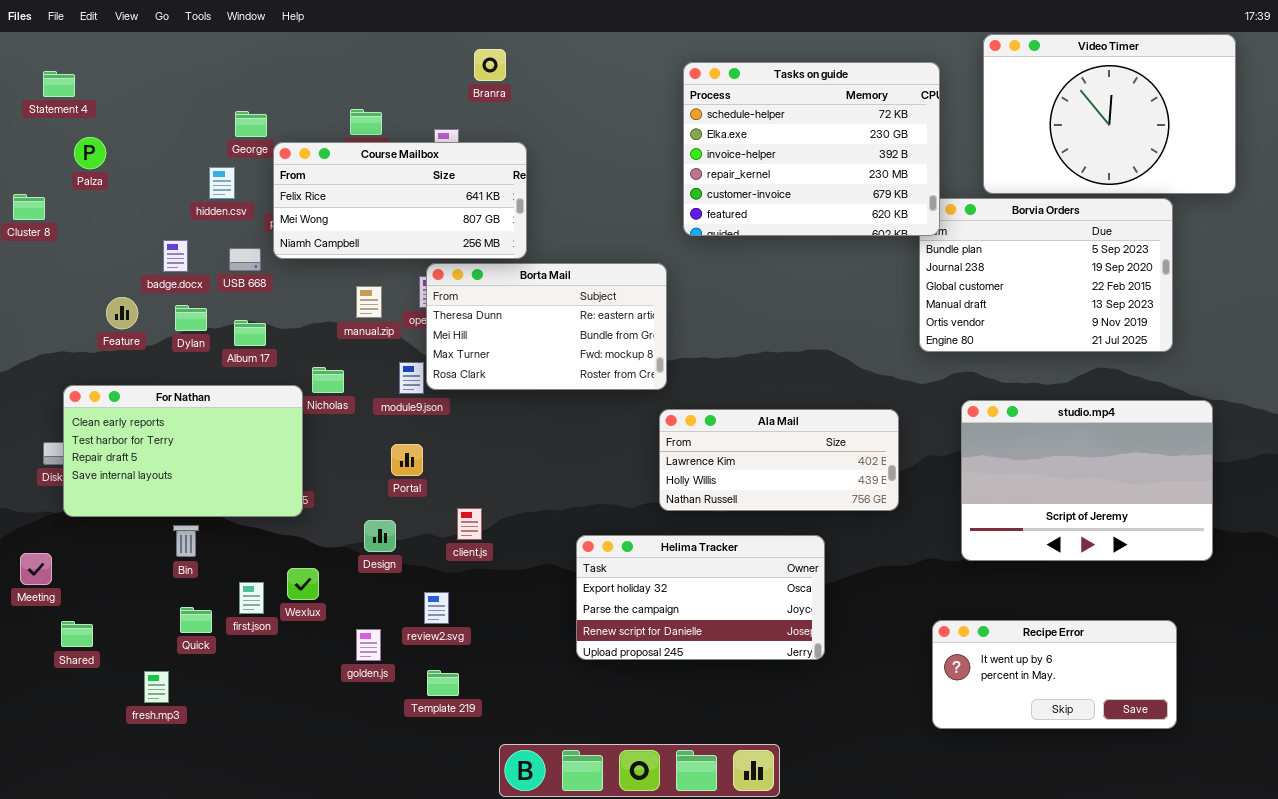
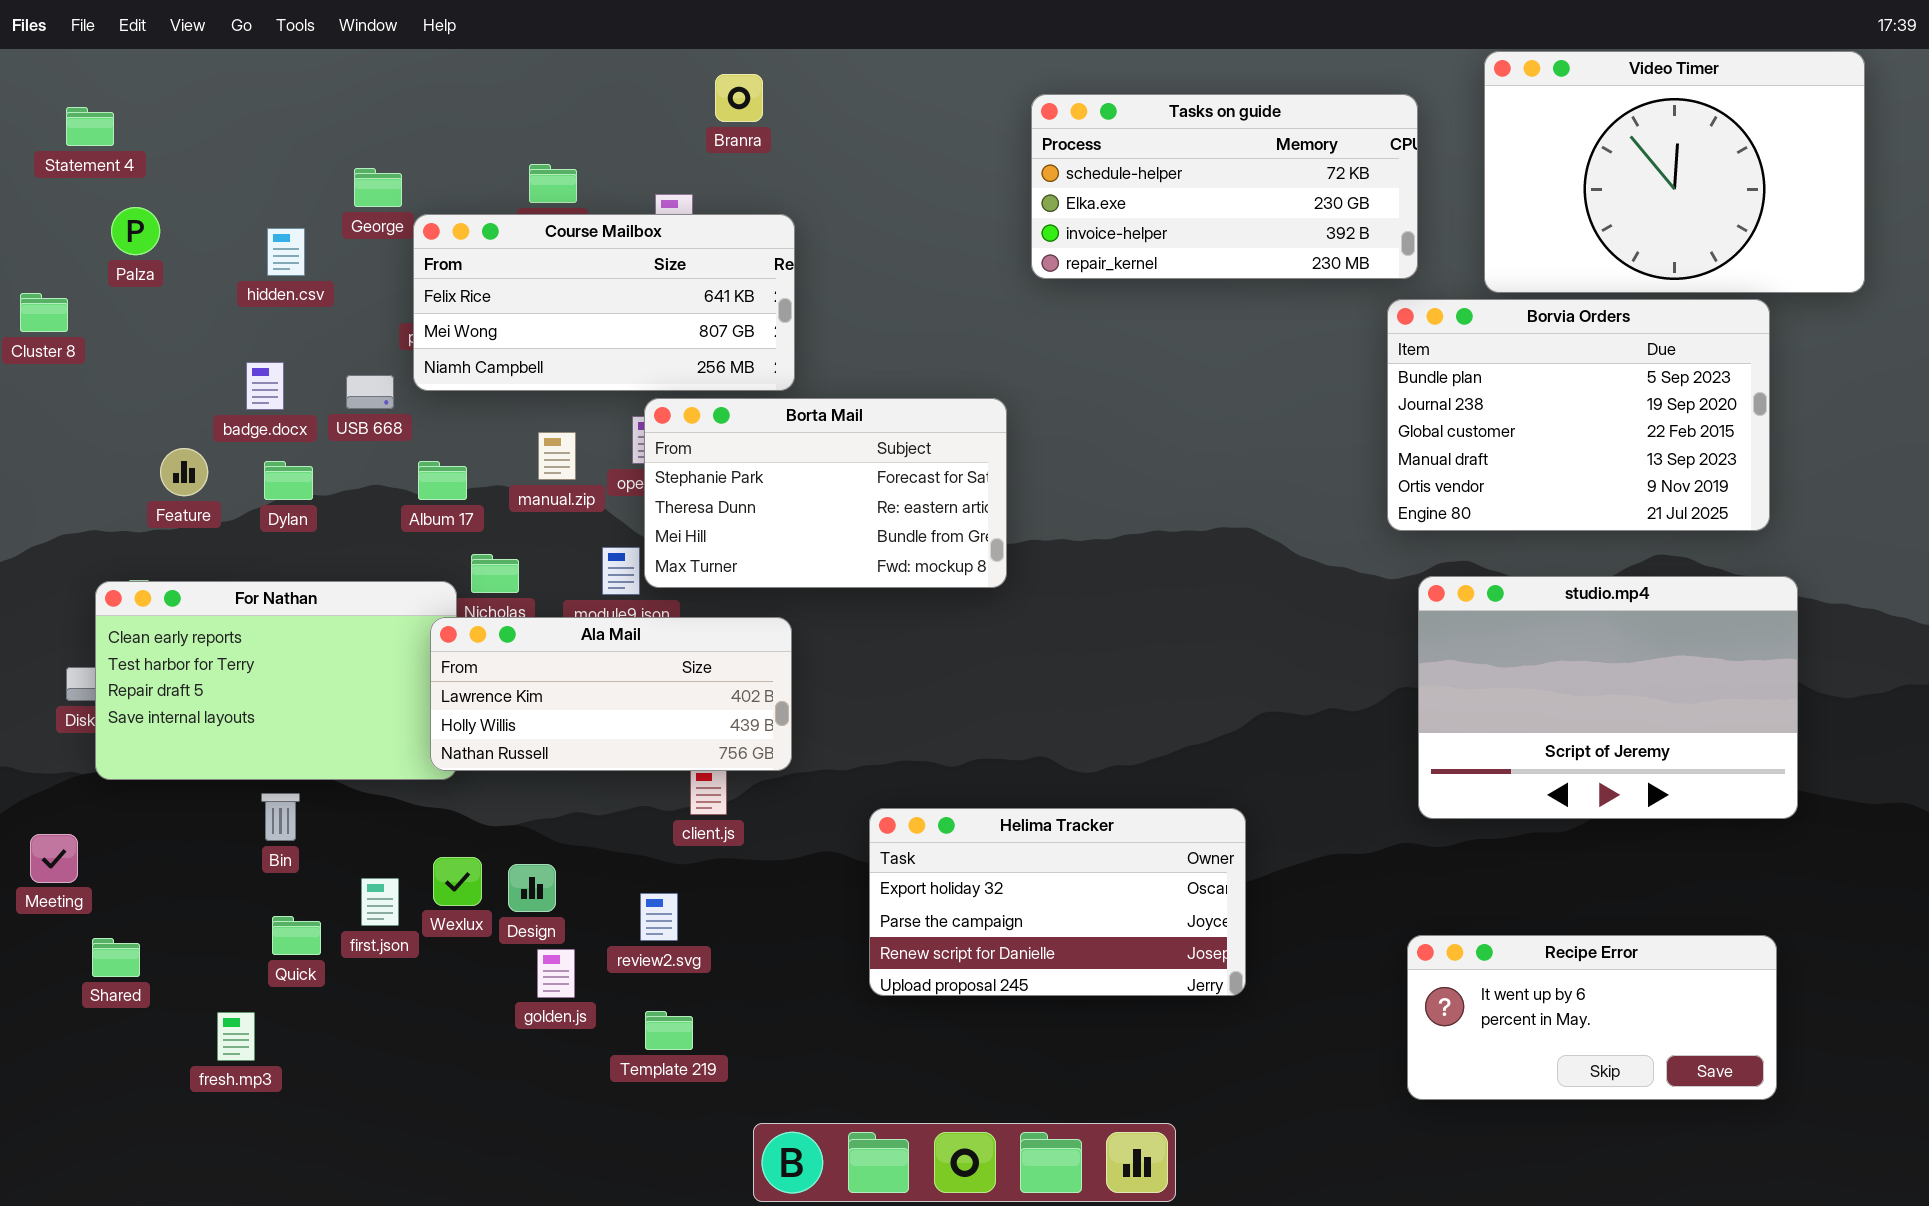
Tasks on guide: [683,62,940,236] -> [1031,94,1418,279], resized
hidden.csv: [209,167,235,199] -> [267,228,305,276], moved
Borta Mail: [426,263,667,390] -> [644,398,1007,588], scrolled up 1 row
Album 17: [234,320,266,346] -> [418,461,467,500], moved
studio.mp4: [961,400,1213,561] -> [1418,576,1798,819], moved
Ala Mail: [659,409,899,511] -> [430,617,792,771], moved
Design: [364,520,396,552] -> [508,864,556,912], moved

